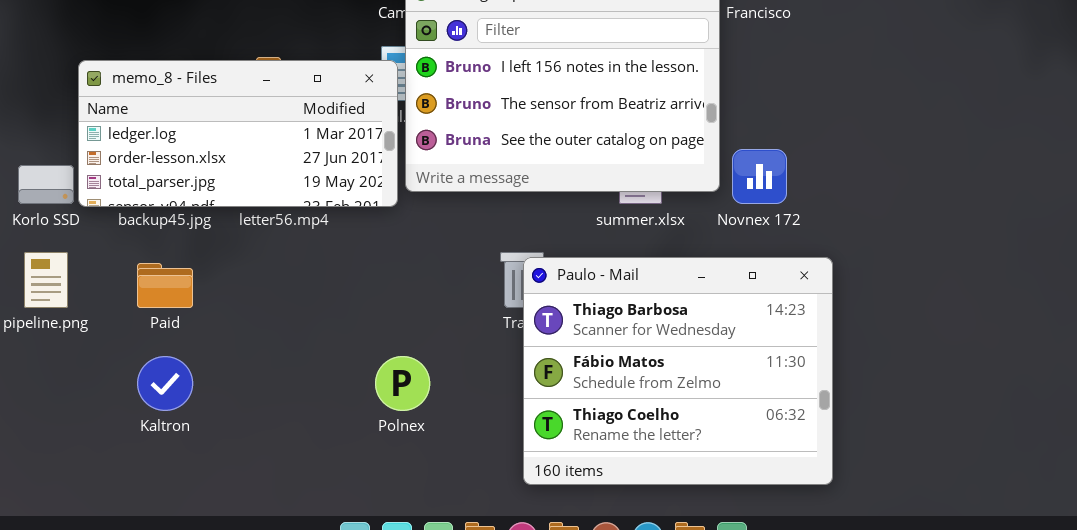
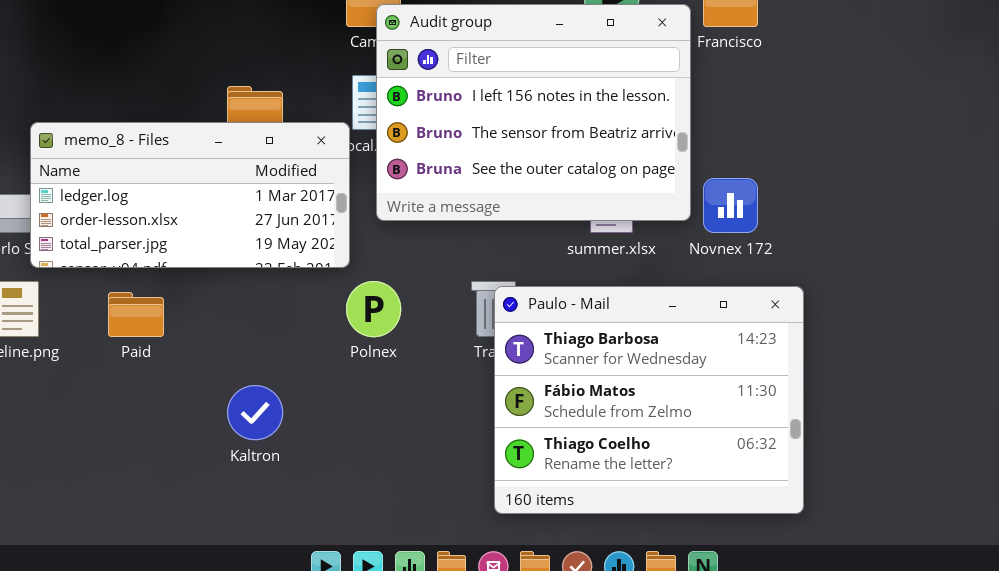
memo_8 - Files: [78,60,398,207] -> [30,122,350,268], moved
Kaltron: [137,356,193,411] -> [227,385,283,440], moved
Polnex: [375,356,430,411] -> [346,281,401,337], moved

